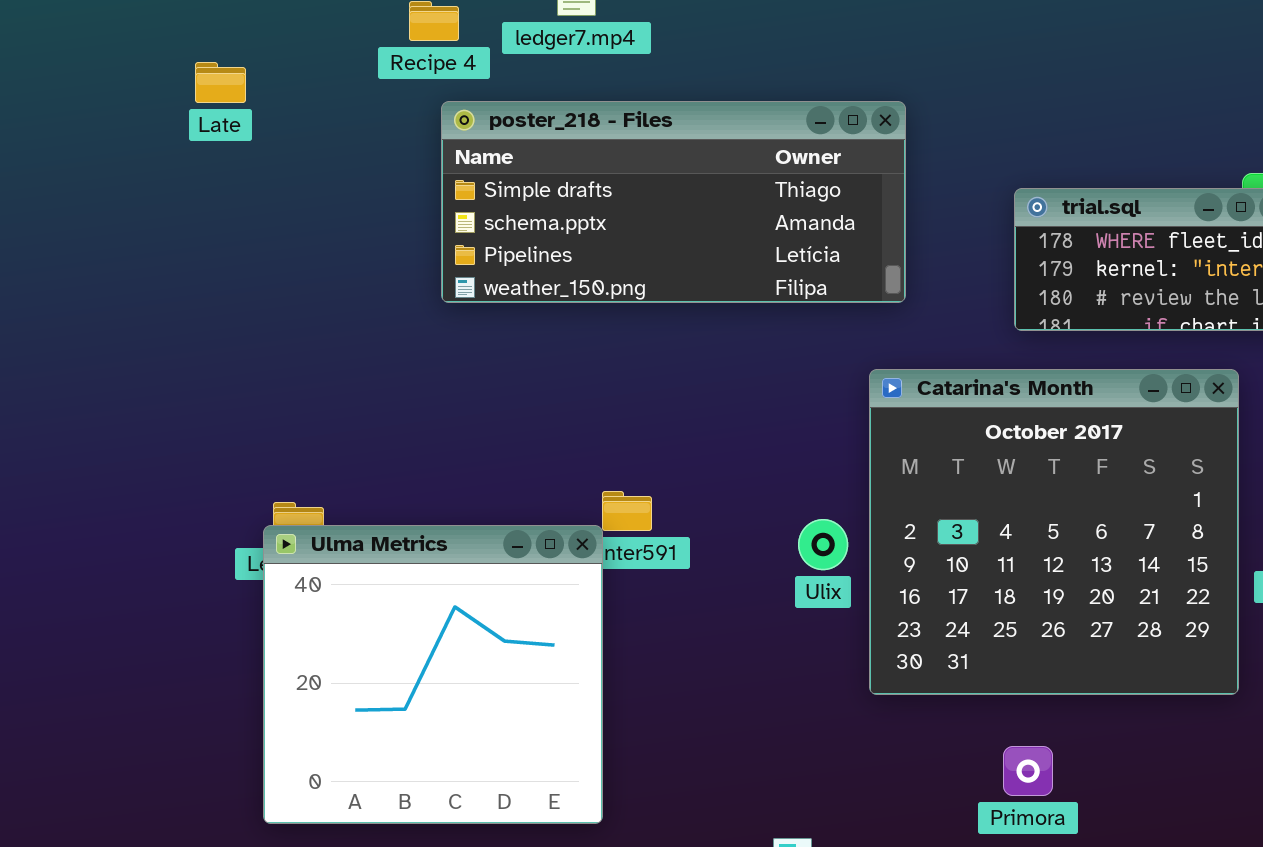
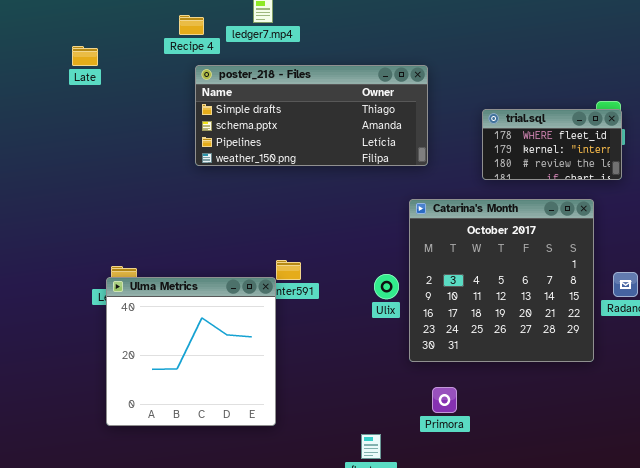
Primora: [1003,746,1053,796] -> [432,387,457,413], moved

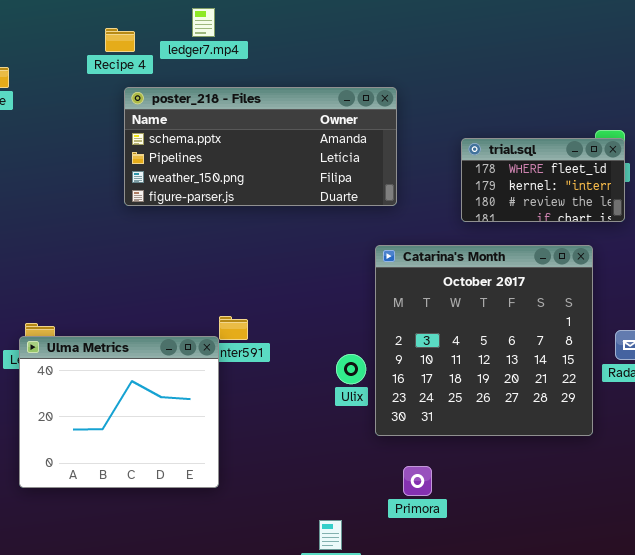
poster_218 - Files: [195,65,428,166] -> [124,87,397,206], scrolled down 1 row
Ulix: [374,274,399,299] -> [336,354,366,384], moved
Ulma Metrics: [106,277,276,426] -> [19,336,219,488], resized

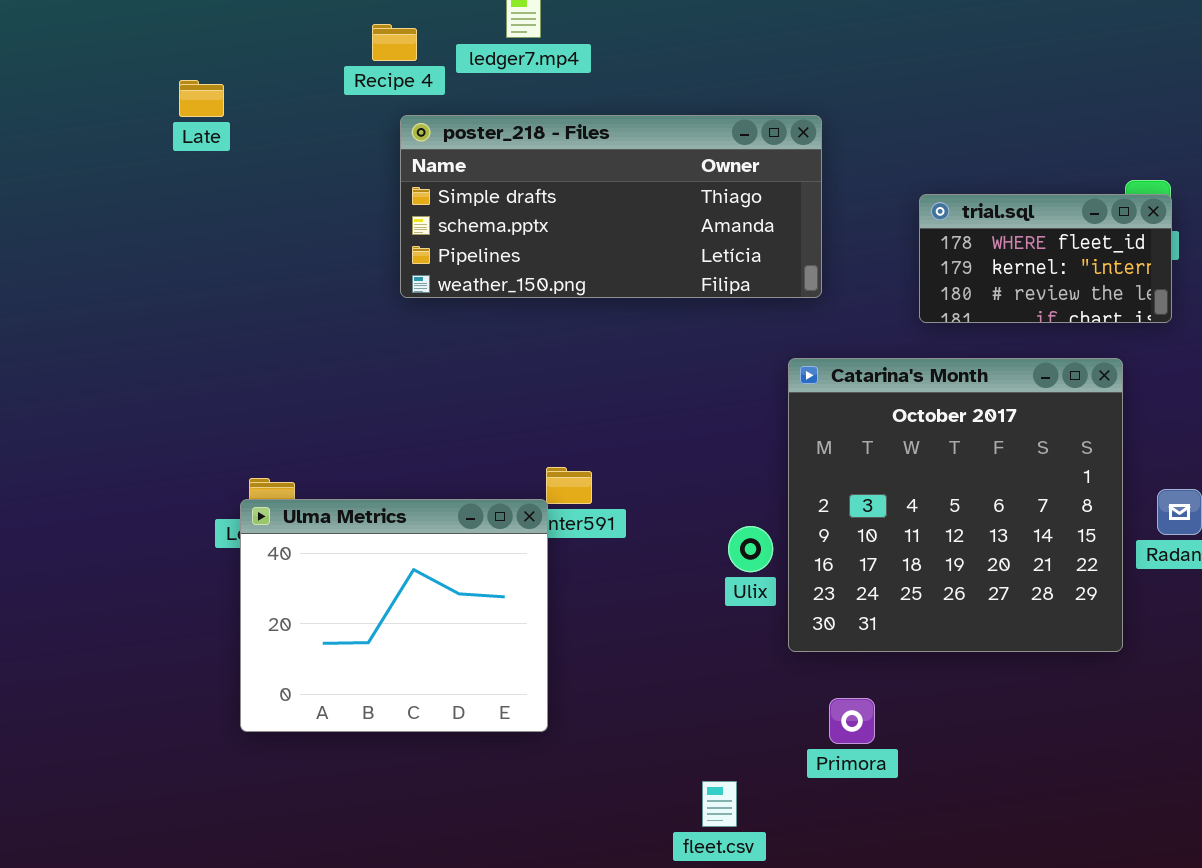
poster_218 - Files: [124,87,397,206] -> [400,115,822,298], scrolled up 1 row

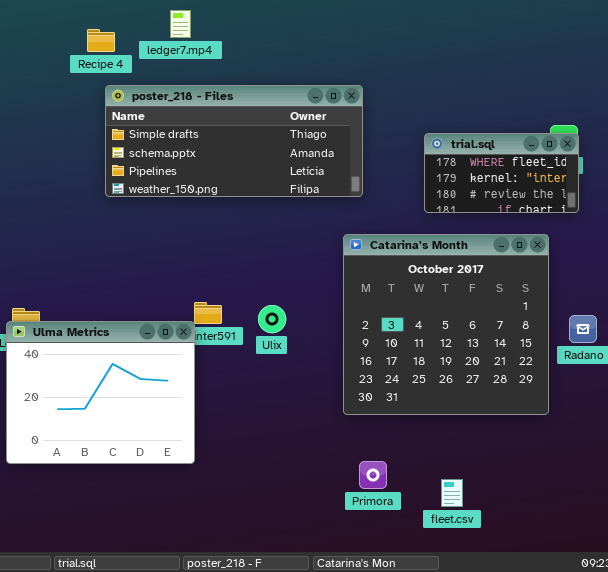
Ulix: [728,526,773,572] -> [258,305,286,333], moved
Primora: [829,698,875,744] -> [359,461,387,489], moved
fleet.csv: [702,781,737,827] -> [441,479,463,507], moved

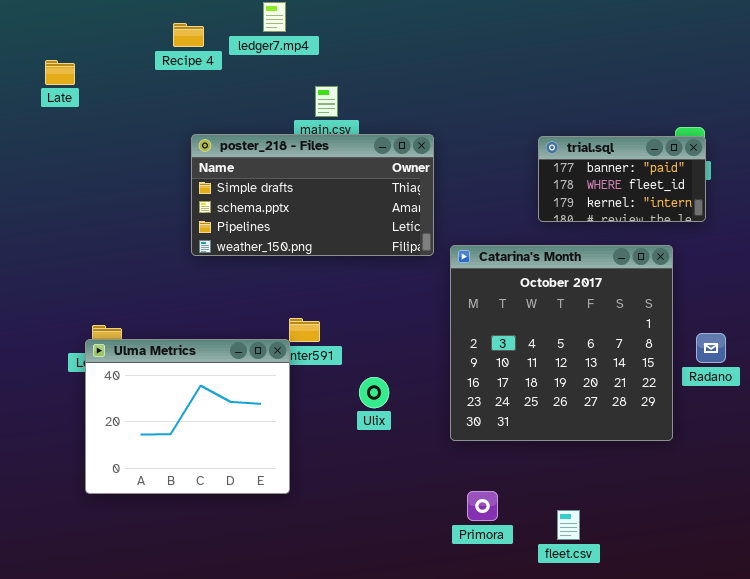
poster_218 - Files: [105,85,363,197] -> [191,134,434,256], moved, resized
trial.sql: [424,133,579,213] -> [538,136,706,222], scrolled up 1 row
Ulix: [258,305,286,333] -> [359,377,389,408], moved

